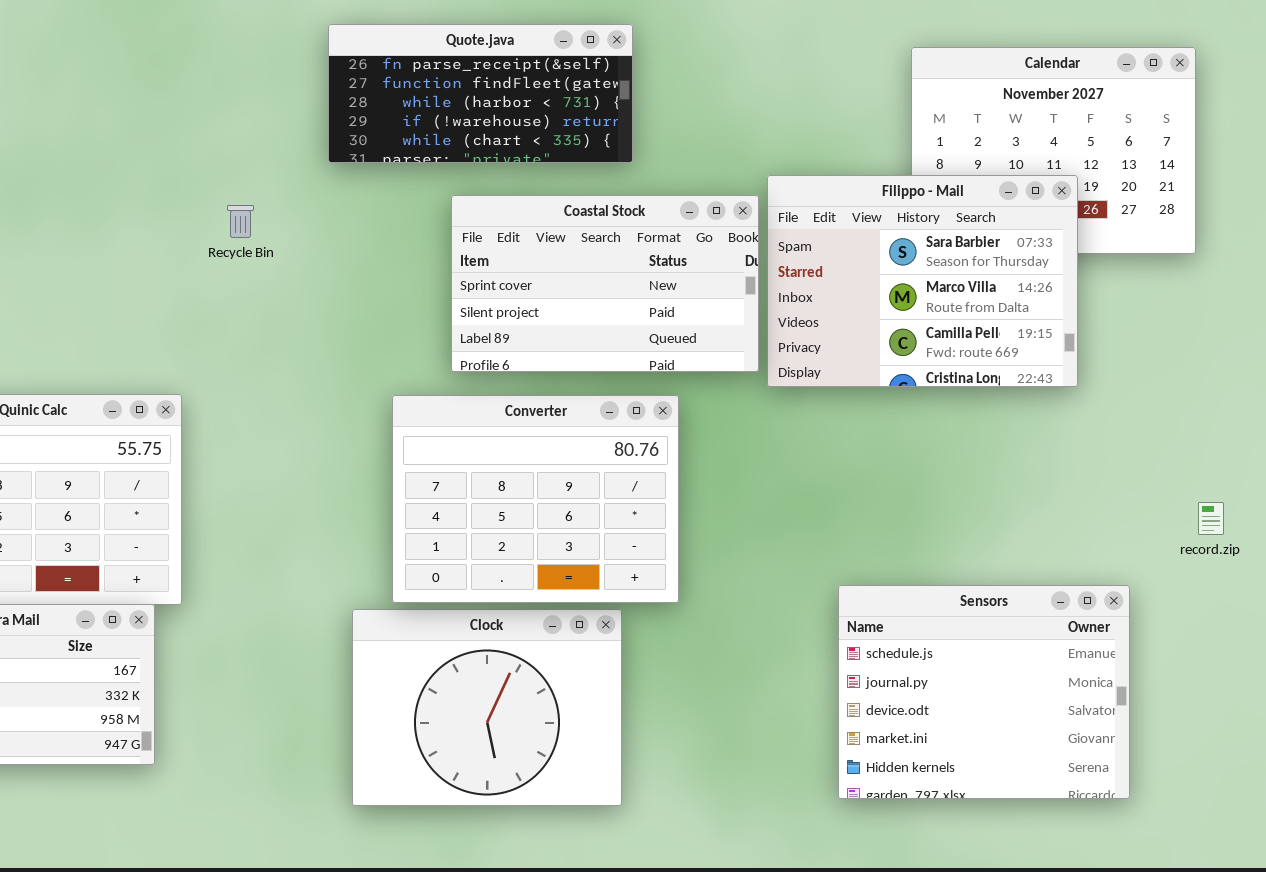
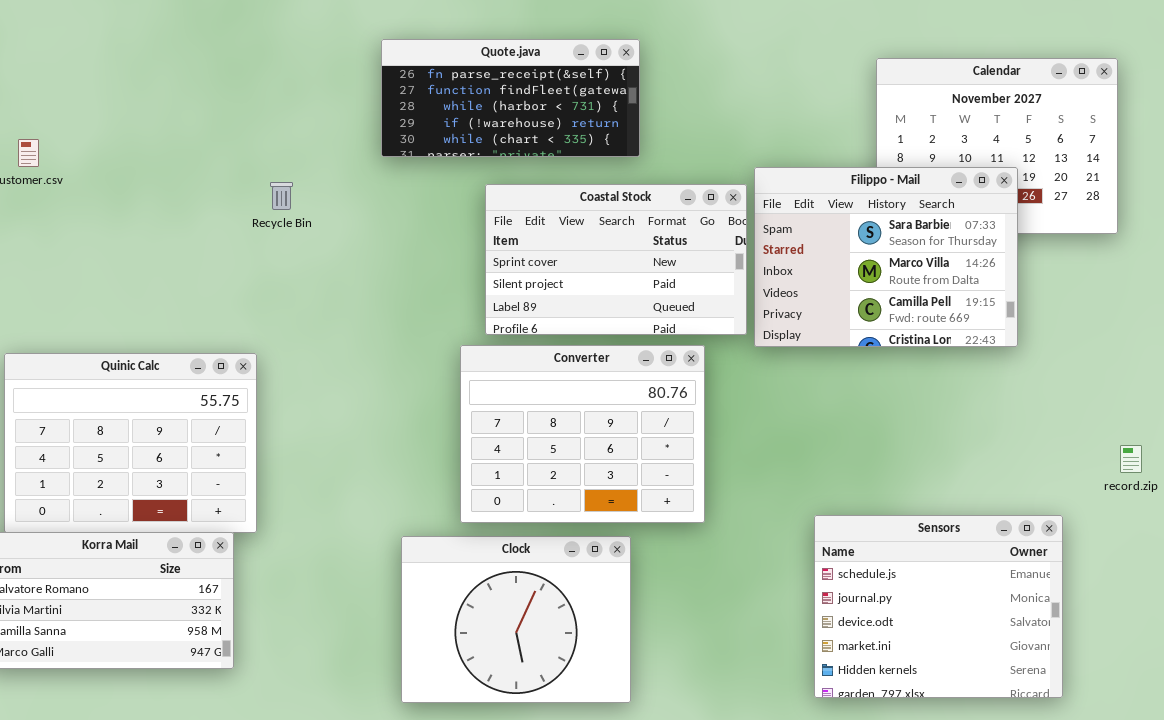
Recycle Bin: [227,205,254,238] -> [270,182,293,210], moved
Converter: [392,395,679,603] -> [460,345,705,523], moved

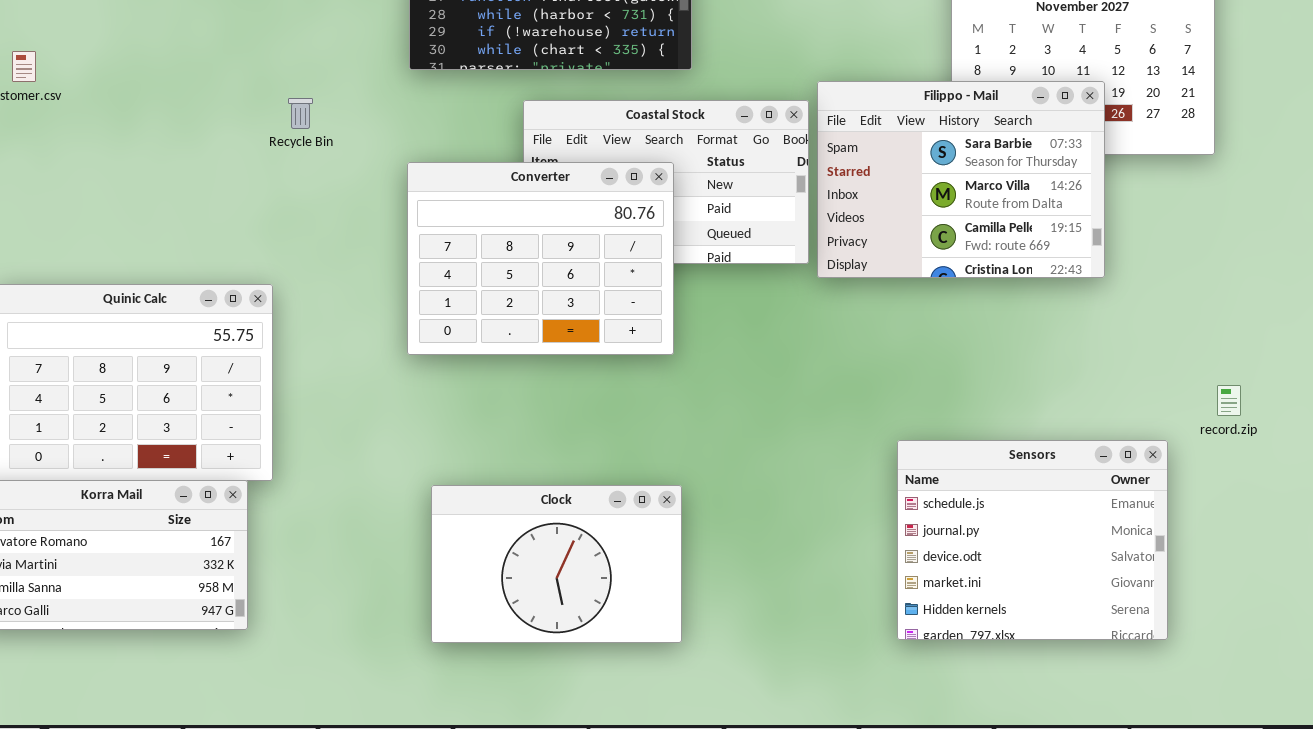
Converter: [460,345,705,523] -> [407,162,674,355], moved
Sensors: [814,515,1063,698] -> [897,440,1168,640], moved
Clock: [401,536,631,703] -> [431,485,682,643], resized

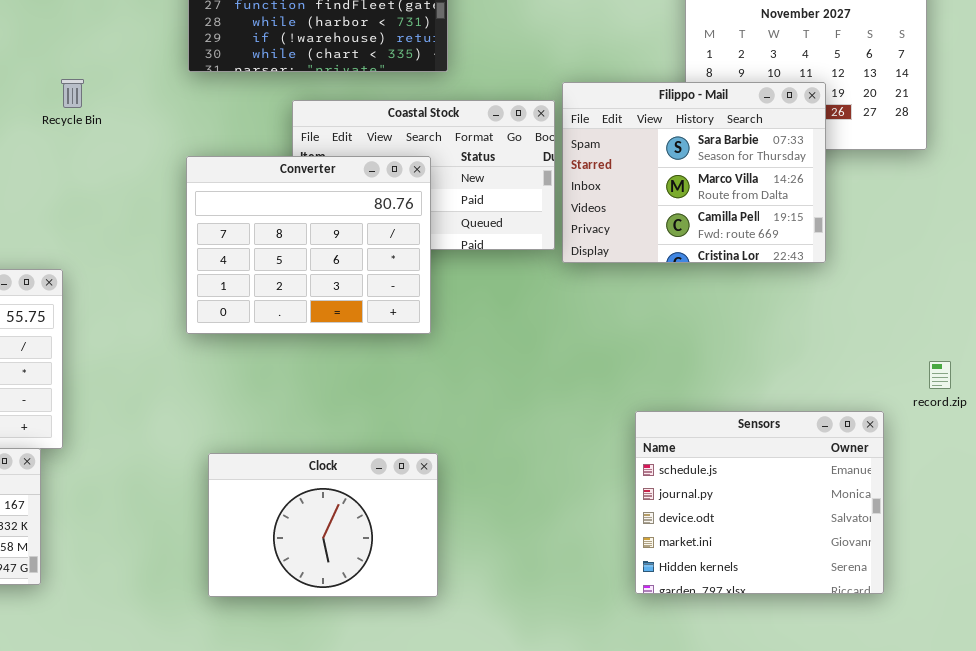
Recycle Bin: [288,98,313,129] -> [61,79,84,108], moved

